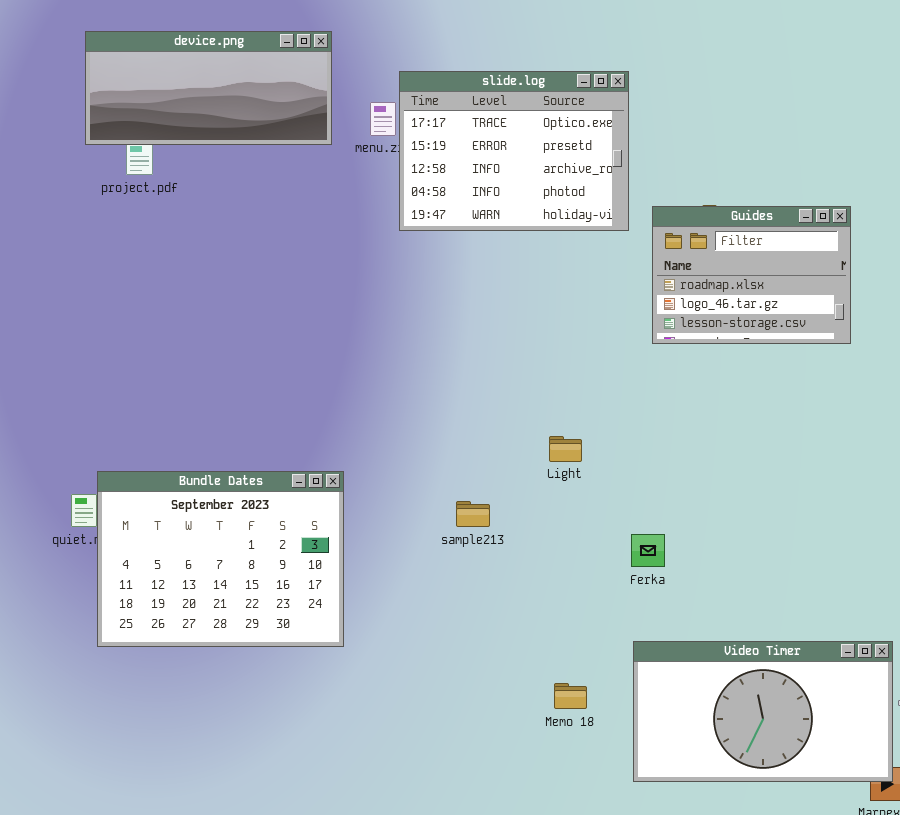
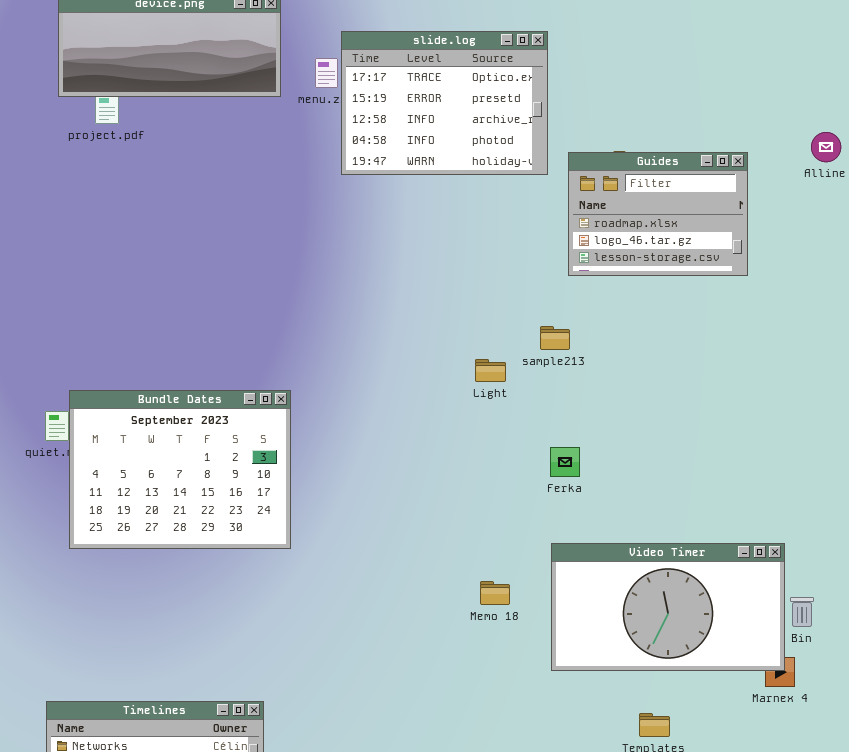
sample213: [456,501,490,527] -> [540,326,570,350], moved

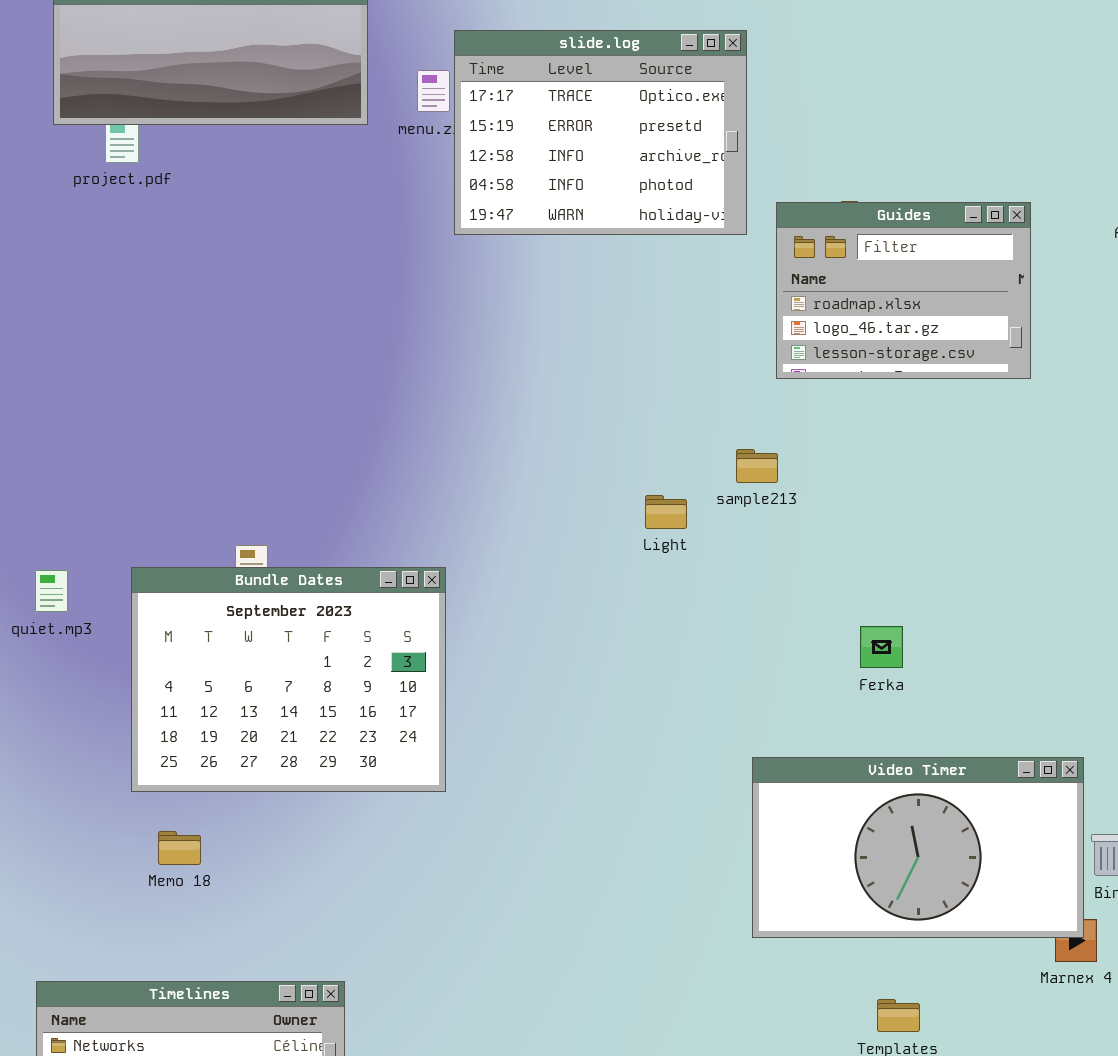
Bundle Dates: [69,390,291,549] -> [131,567,446,792], moved
Ferka: [550,447,580,477] -> [860,626,903,668], moved
Memo 18: [480,581,510,605] -> [158,831,201,865], moved

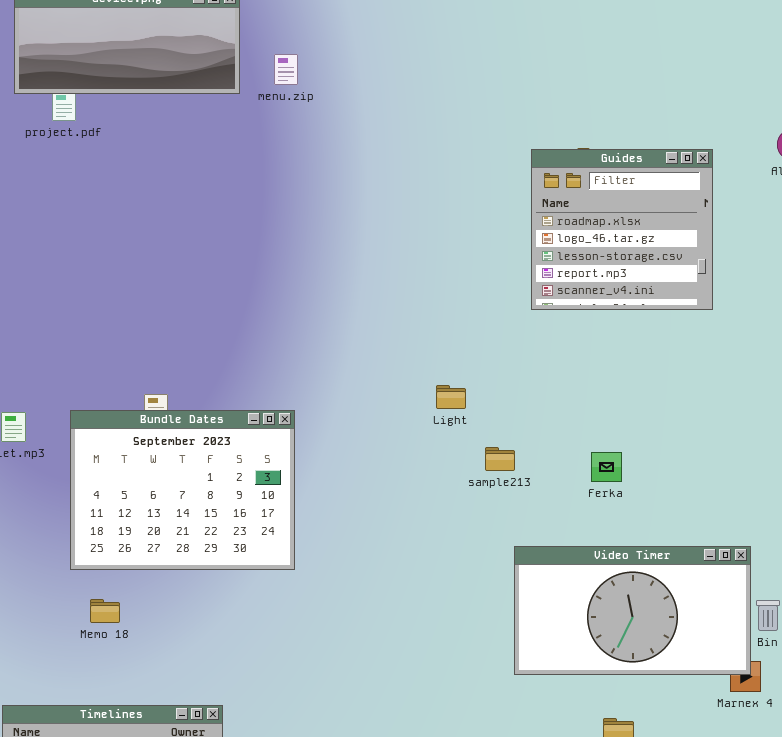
slide.log: [454,30,747,235] -> none, closed
Guides: [776,202,1031,379] -> [531,149,713,310], resized
sample213: [736,449,778,483] -> [485,447,515,471], moved
Light: [645,495,687,529] -> [436,385,466,409], moved

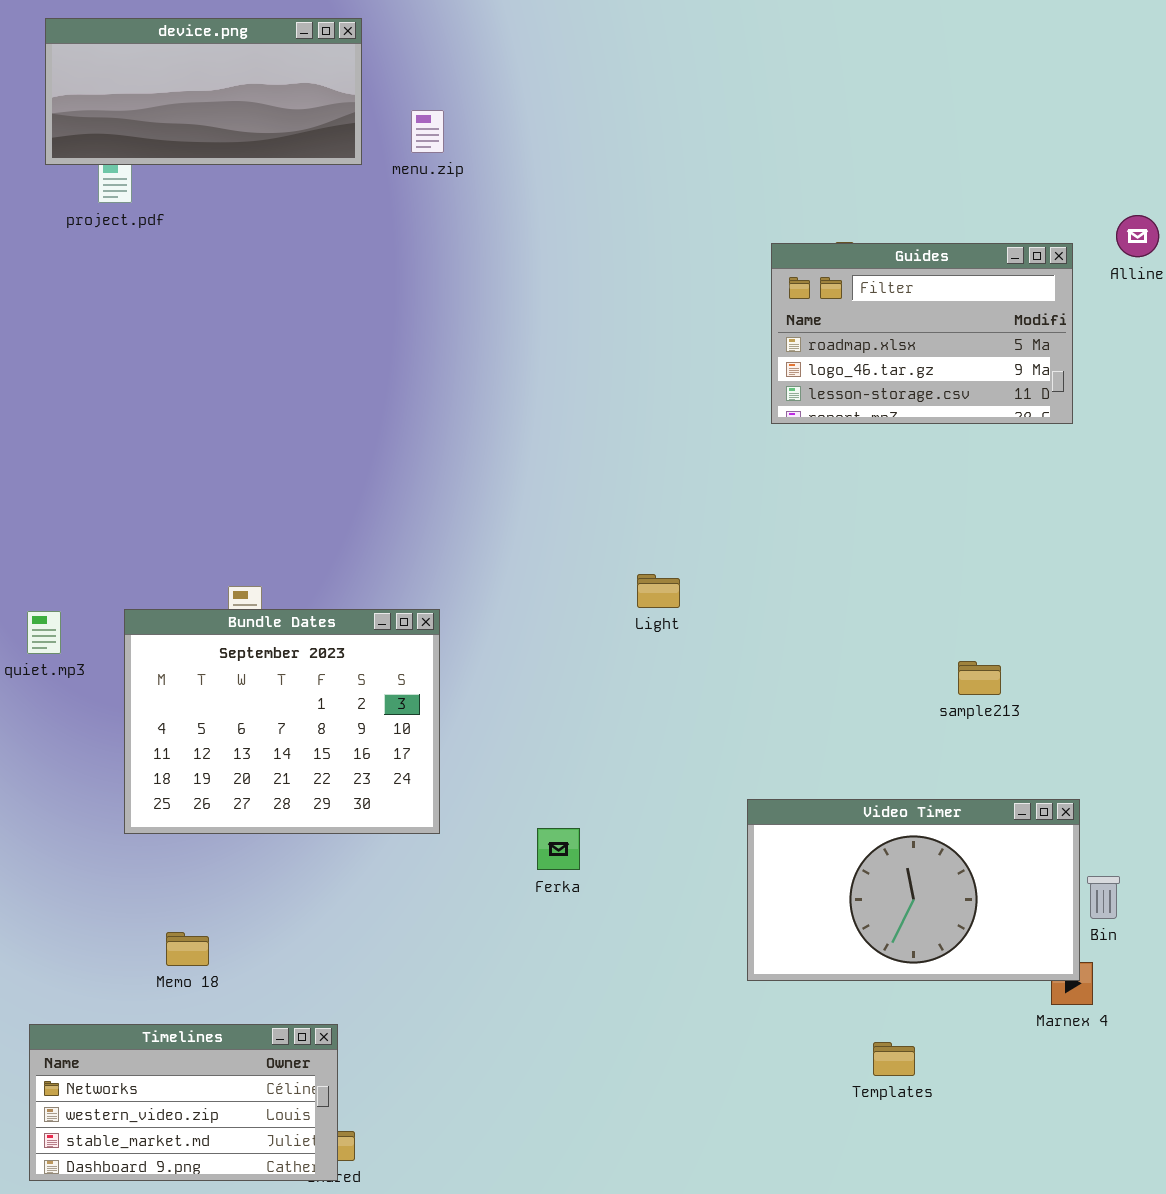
Guides: [531,149,713,310] -> [771,243,1073,424], resized
sample213: [485,447,515,471] -> [958,661,1001,695], moved
Ferka: [591,452,622,482] -> [537,828,580,870], moved
Memo 18: [90,599,120,623] -> [166,932,209,966], moved

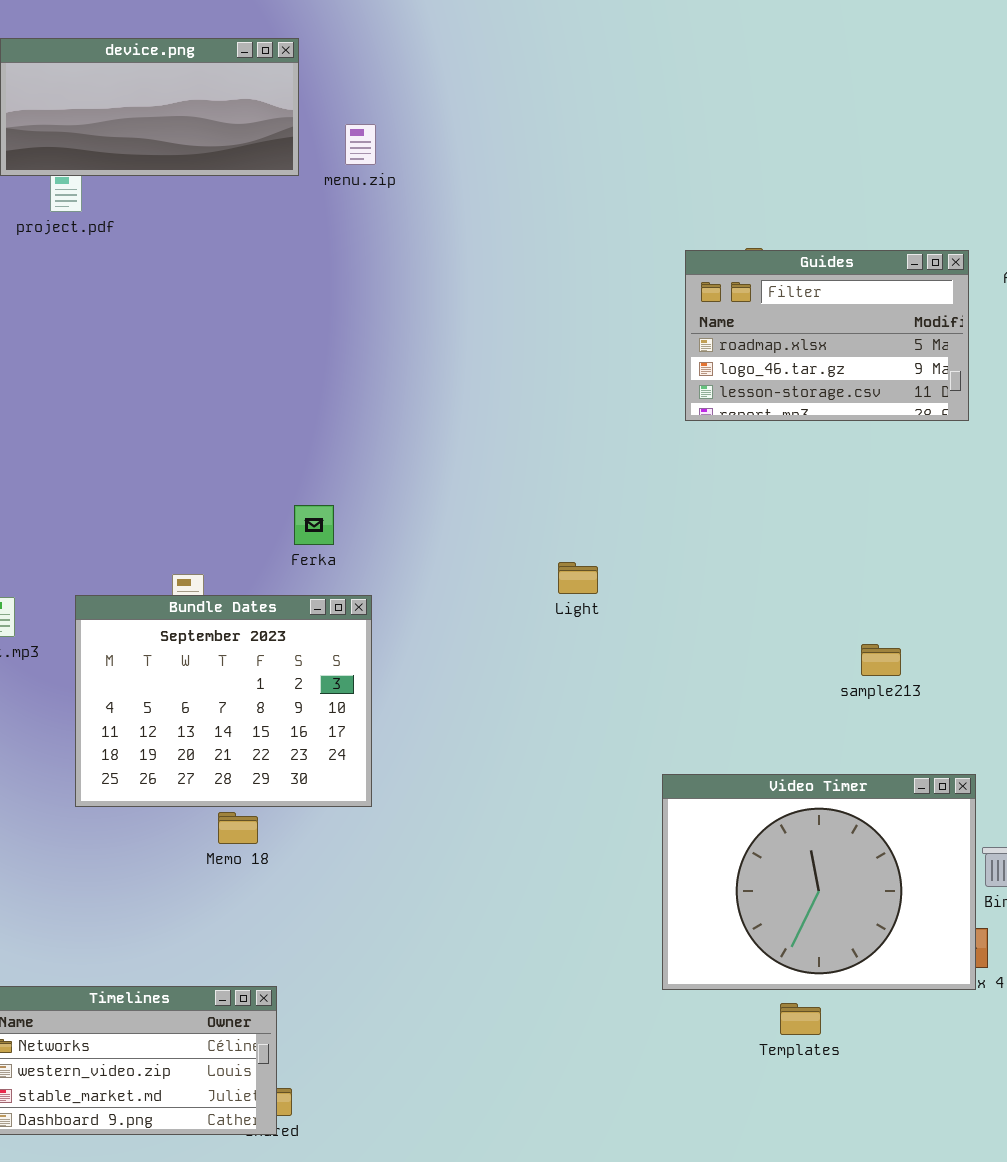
Video Timer: [747,799,1080,981] -> [662,774,976,990], resized
Ferka: [537,828,580,870] -> [294,505,334,545], moved
Memo 18: [166,932,209,966] -> [218,812,258,844], moved

